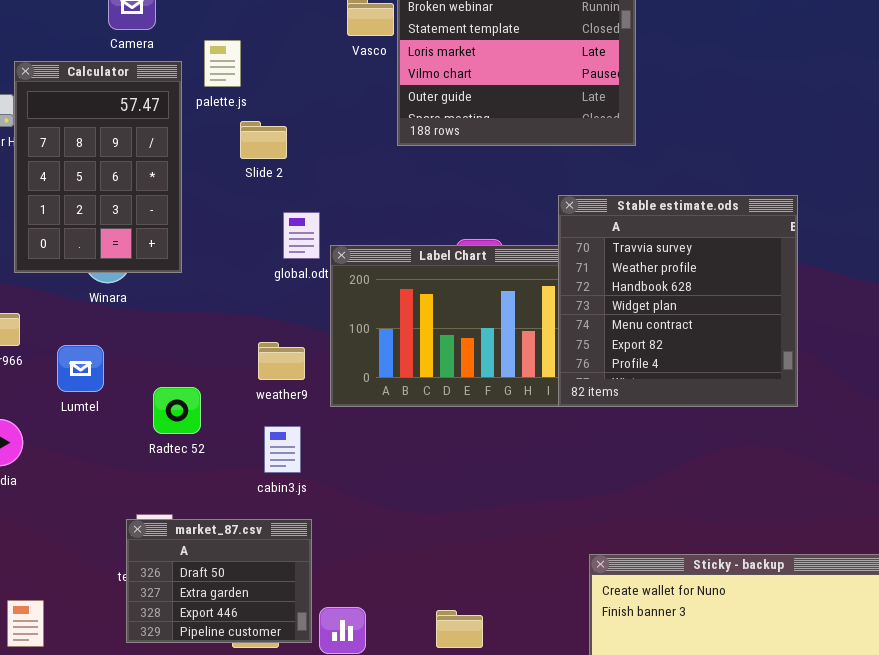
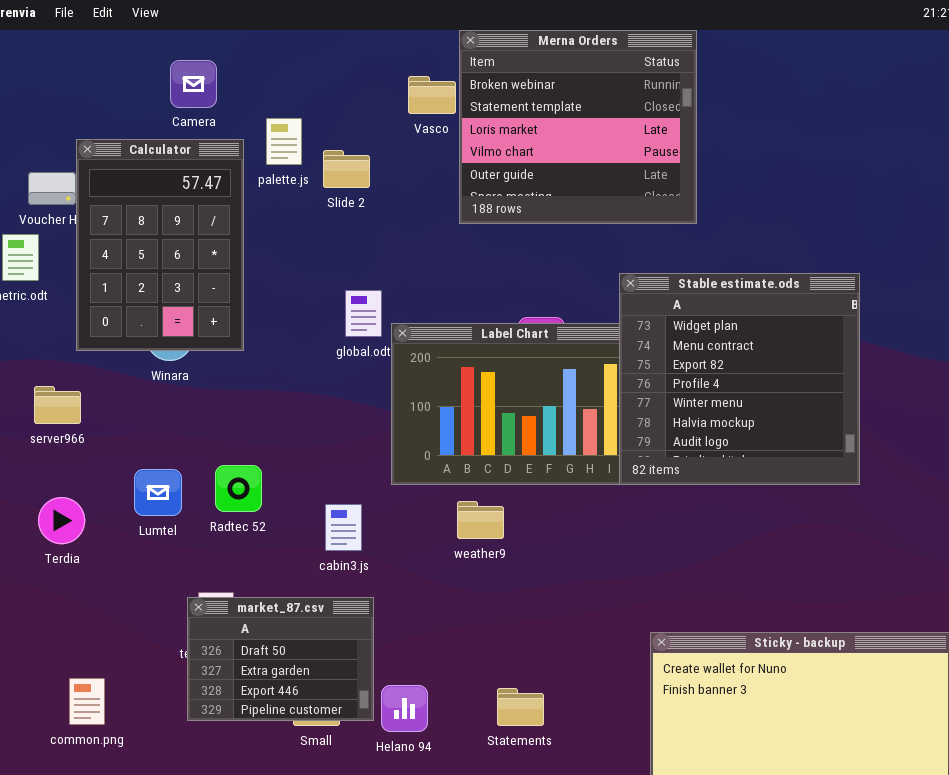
Slide 2: [240,121,287,159] -> [323,150,370,188], moved
Stable estimate.ods: [558,195,798,407] -> [619,273,860,485], scrolled down 3 rows
weather9: [258,342,305,380] -> [457,501,504,539], moved
Lumtel: [57,345,104,392] -> [134,469,182,516], moved

